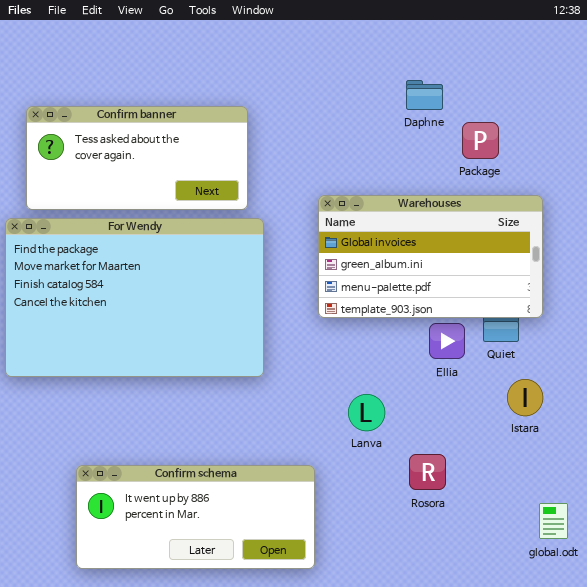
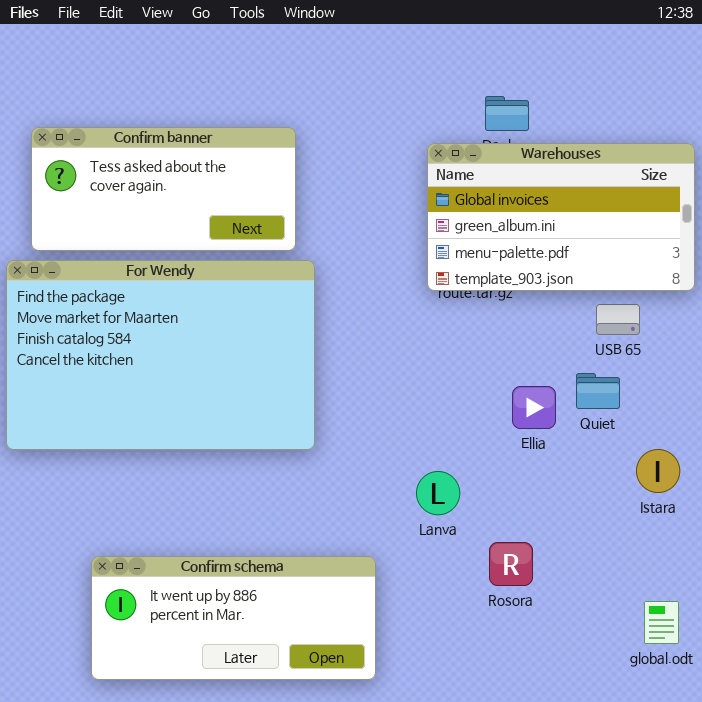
Warehouses: [318,195,543,318] -> [427,143,695,291], moved
Istara: [507,379,543,416] -> [636,449,680,493], moved

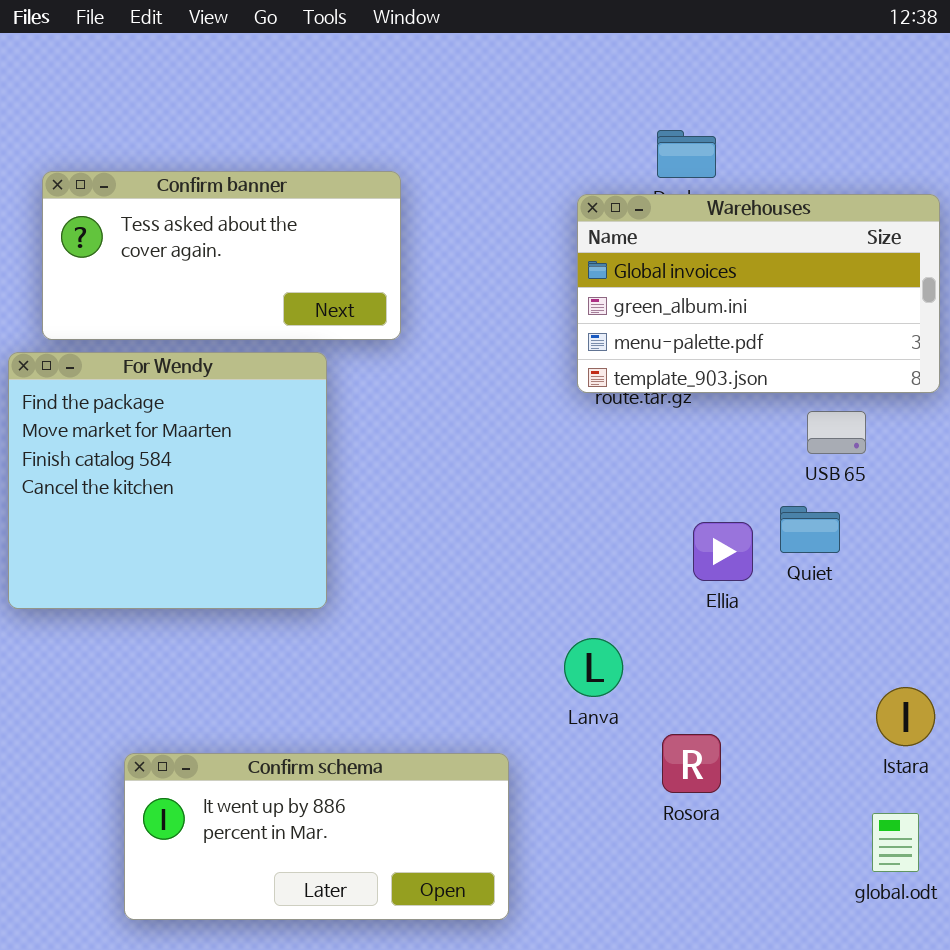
For Wendy: [6,260,315,450] -> [8,352,327,609], resized
Istara: [636,449,680,493] -> [876,687,935,746], moved

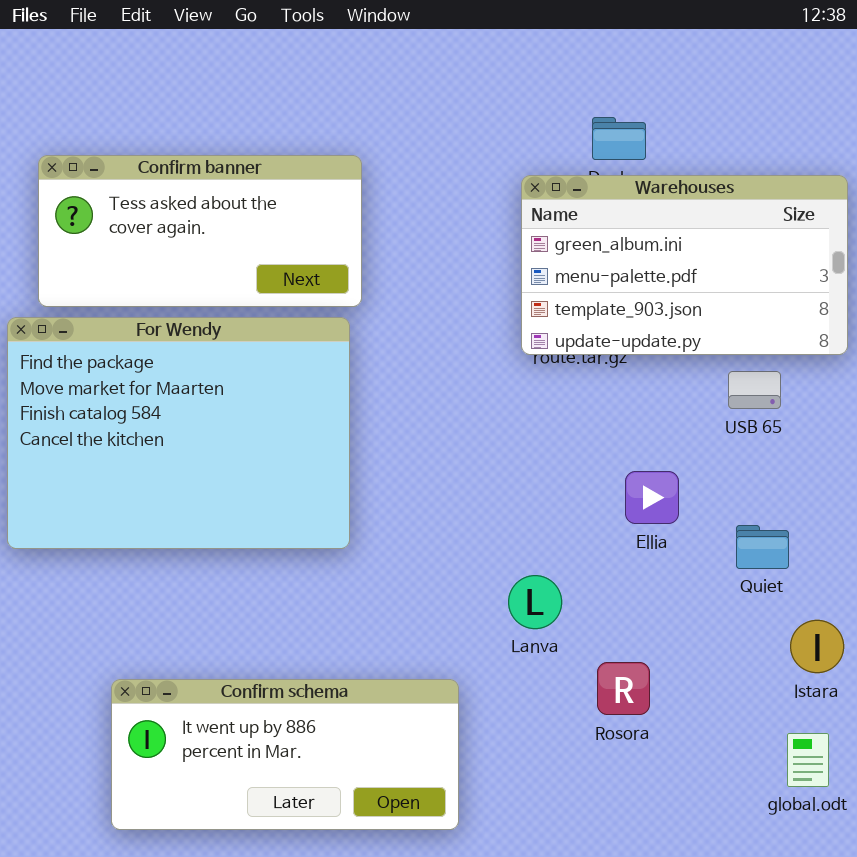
Warehouses: [577,194,940,393] -> [521,175,848,355], scrolled down 1 row
For Wendy: [8,352,327,609] -> [7,317,350,549], resized
Quiet: [780,506,840,553] -> [736,525,789,569], moved

